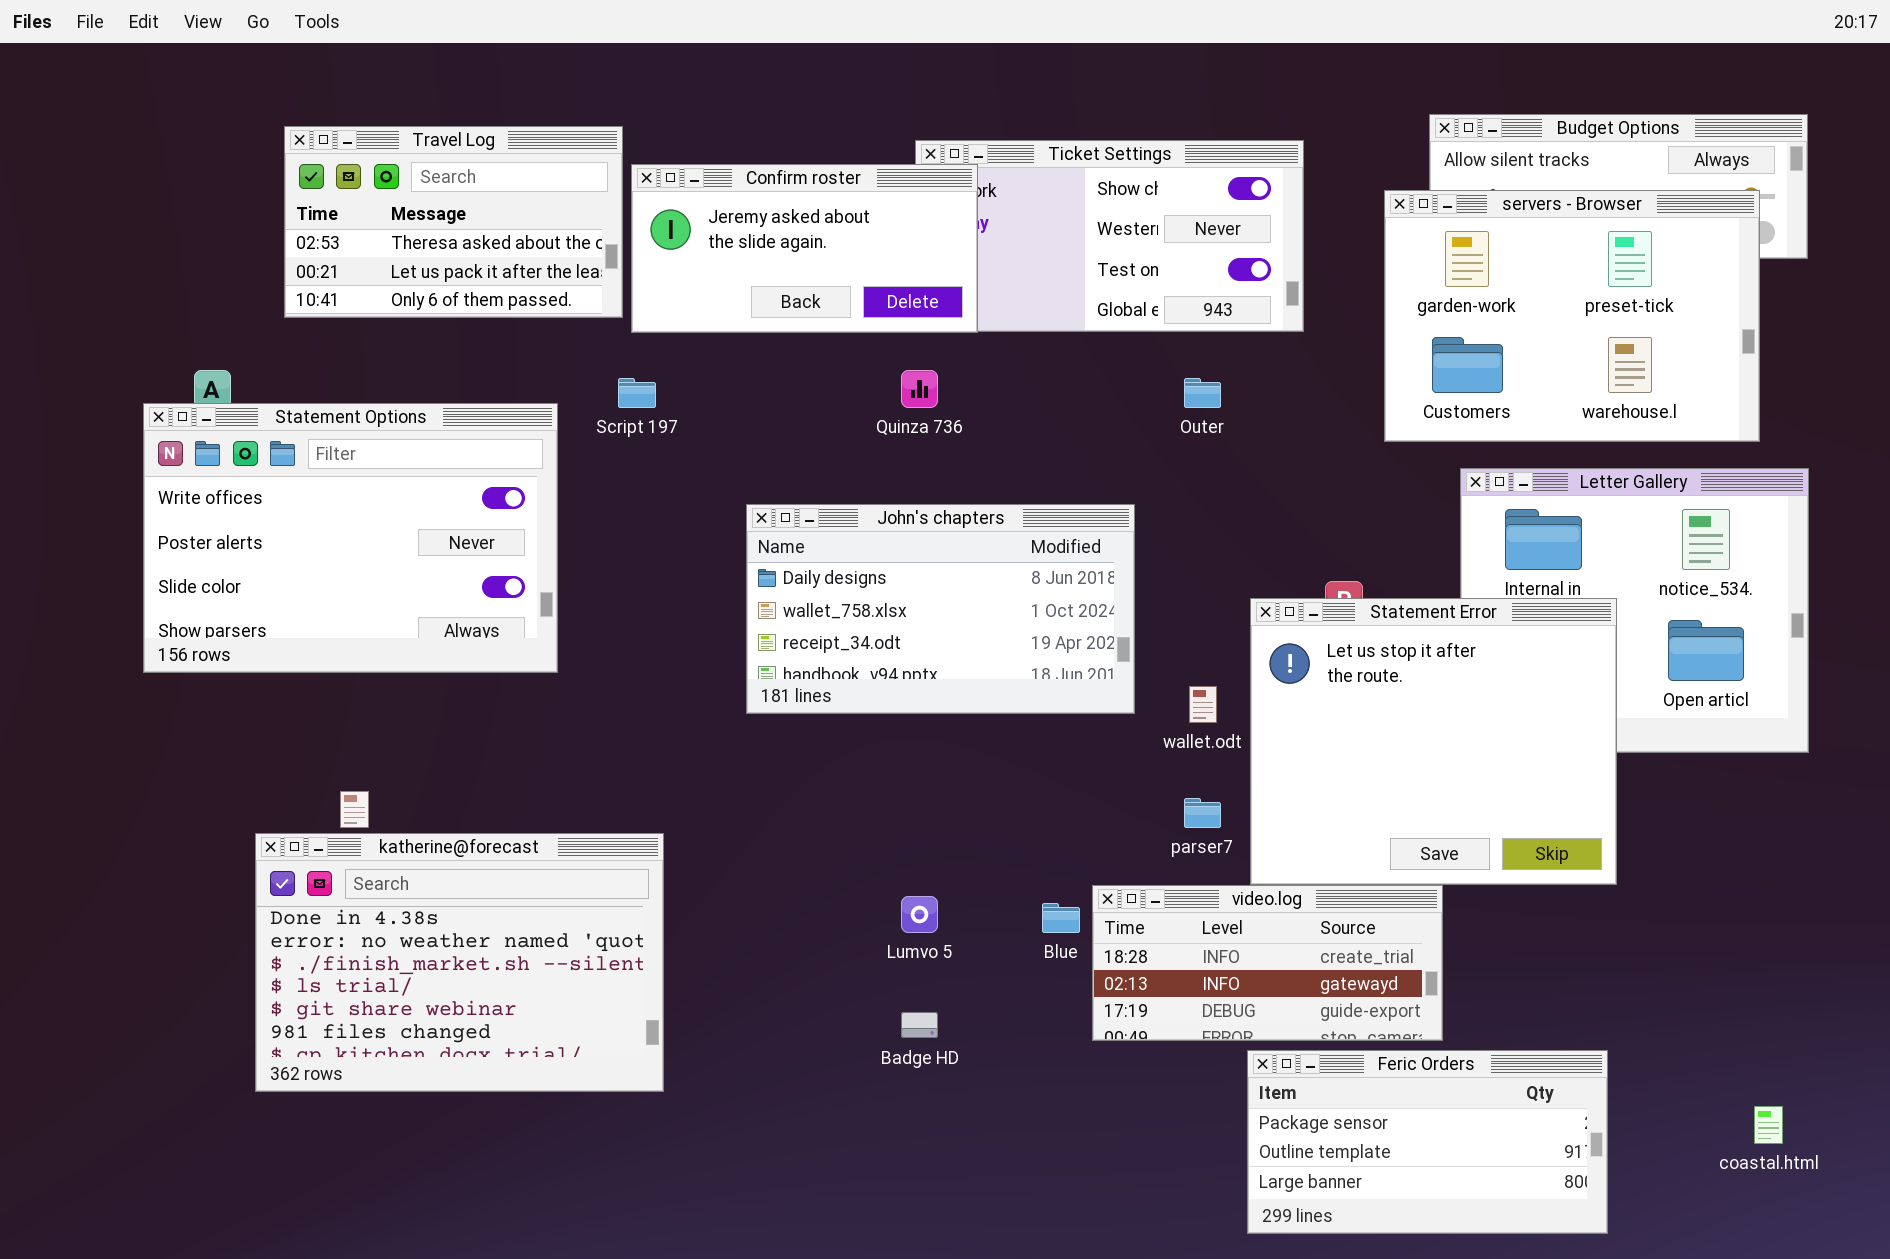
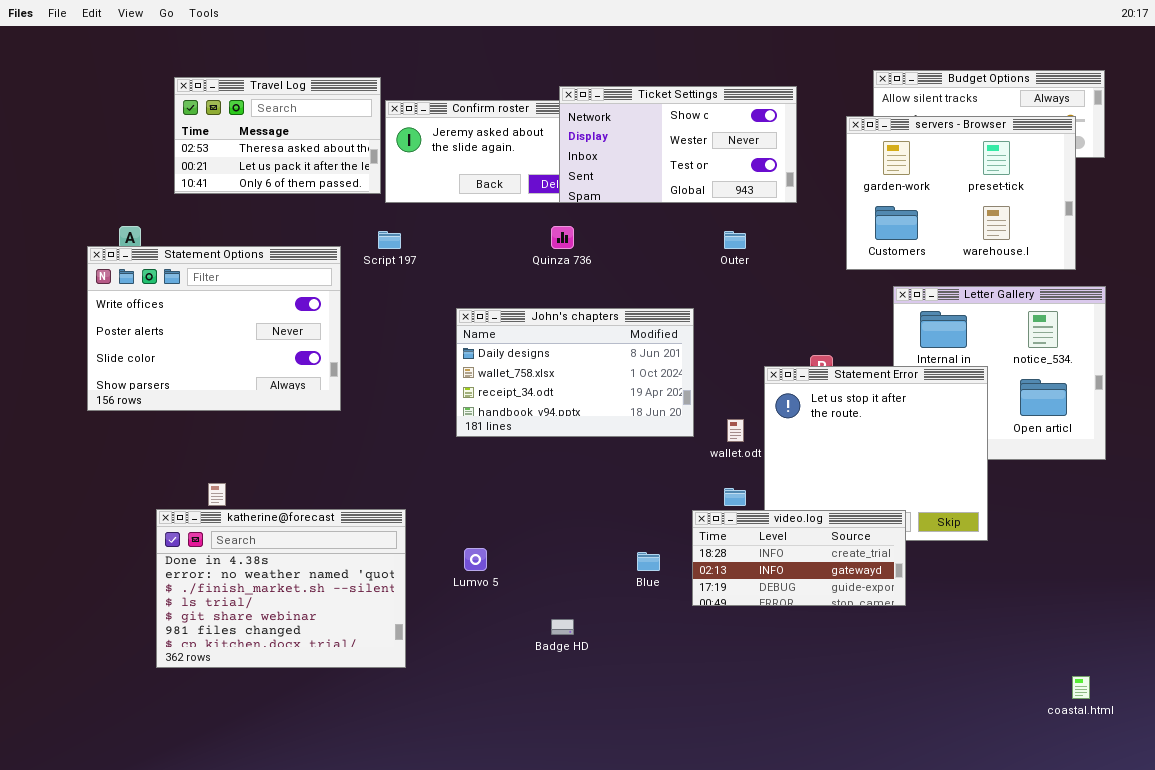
Ticket Settings: [915,140,1304,332] -> [559,86,797,203], raised
video.log: [1092,885,1443,1041] -> [692,510,906,606], moved
Lumvo 5: [901,896,938,933] -> [464,548,487,571], moved
Feric Orders: [1247,1050,1608,1234] -> none, closed

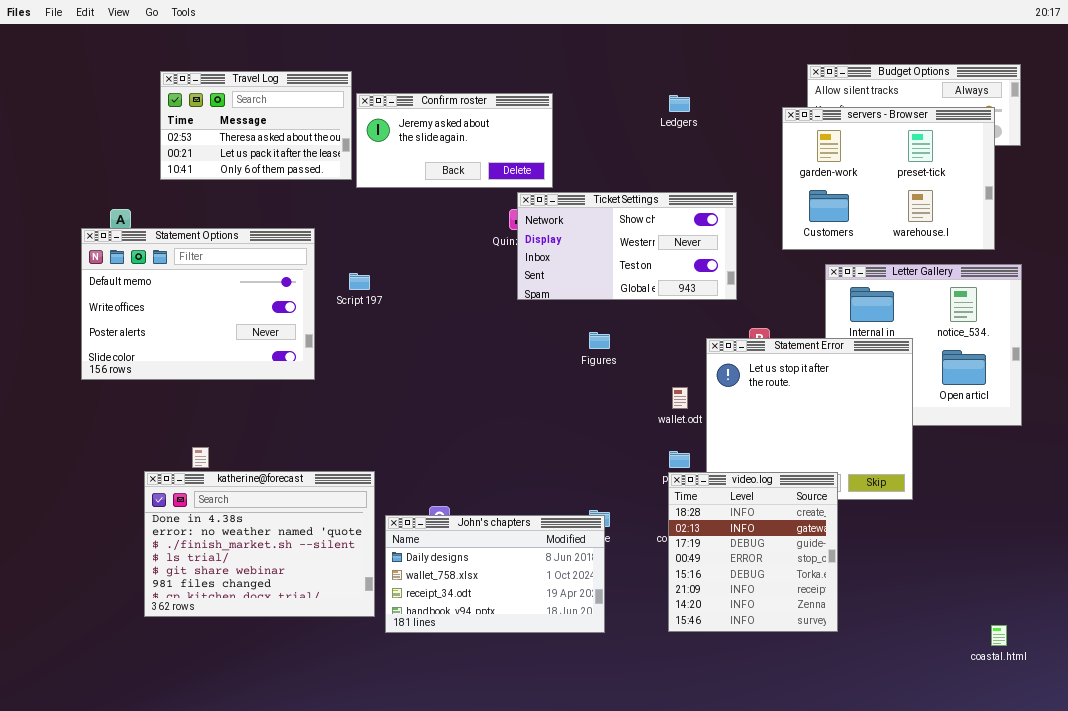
Ticket Settings: [559,86,797,203] -> [517,192,737,300], moved
Script 197: [378,231,401,249] -> [349,273,370,290], moved
Statement Options: [87,246,341,411] -> [81,228,315,380], scrolled up 1 row
John's chapters: [456,308,694,437] -> [385,515,605,633], moved
video.log: [692,510,906,606] -> [668,472,838,632], resized

